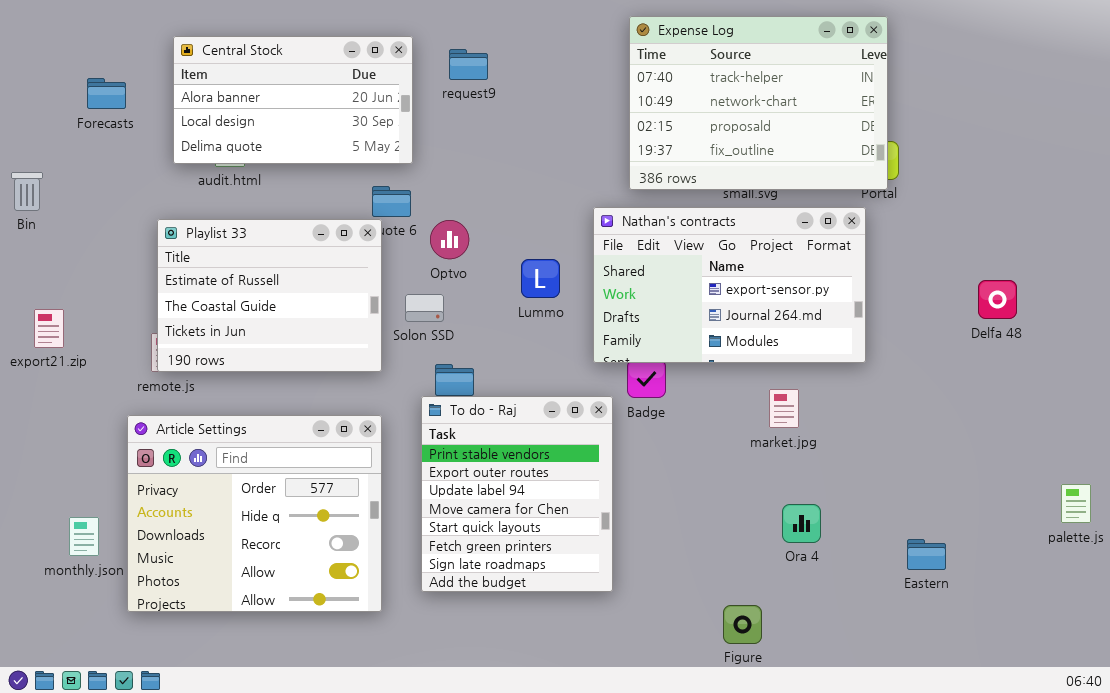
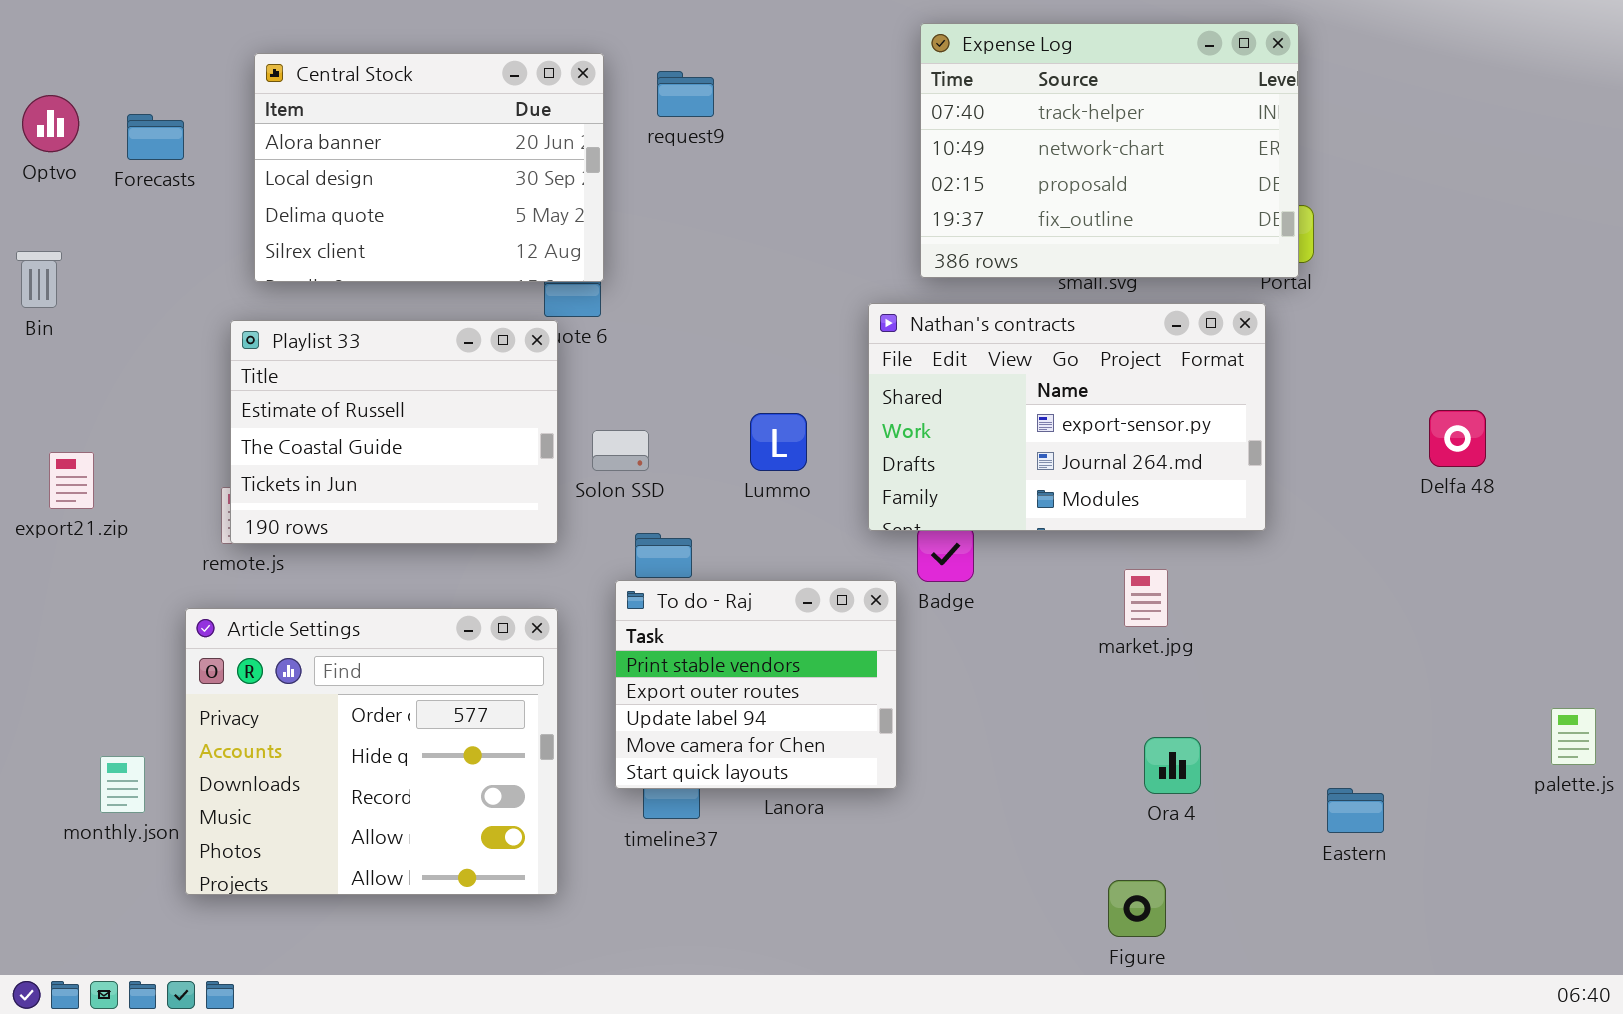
Central Stock: [173,36,413,164] -> [254,53,604,282], resized
Optvo: [430,220,469,259] -> [22,95,79,152], moved
Lummo: [521,259,560,298] -> [750,413,807,471], moved
To do - Raj: [421,396,613,592] -> [615,580,897,789], resized
Figure: [723,605,762,644] -> [1108,880,1166,937], moved

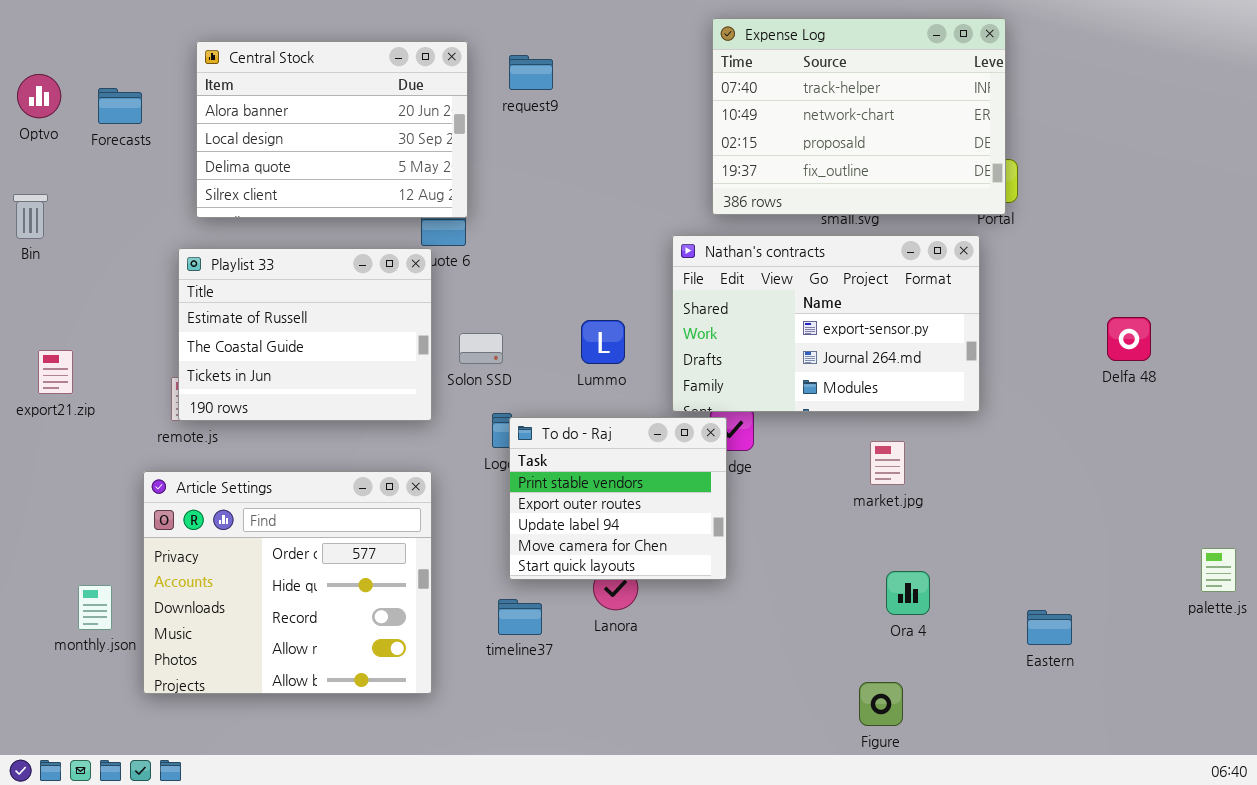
To do - Raj: [615,580,897,789] -> [509,417,727,580], moved

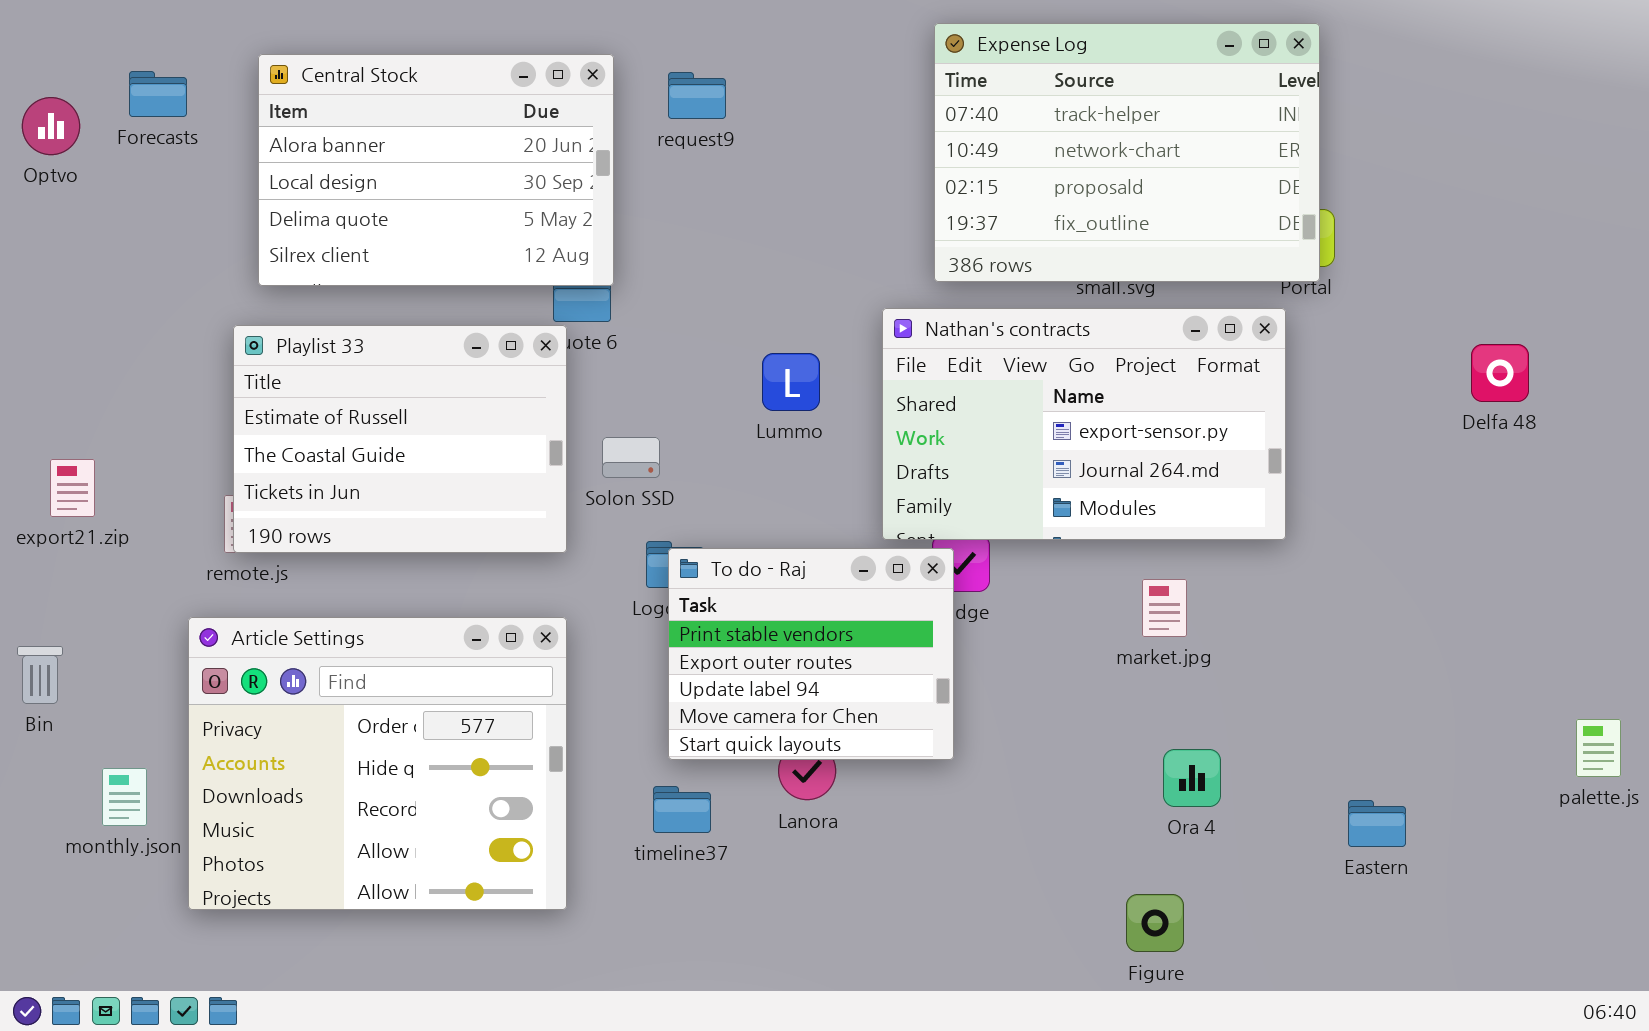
Forecasts: [98,88,142,124] -> [129,71,187,117], moved
Bin: [13,194,48,239] -> [17,646,63,704], moved
Delfa 48: [1107,317,1151,361] -> [1471,344,1529,402], moved
Lummo: [581,320,625,364] -> [762,353,820,411], moved

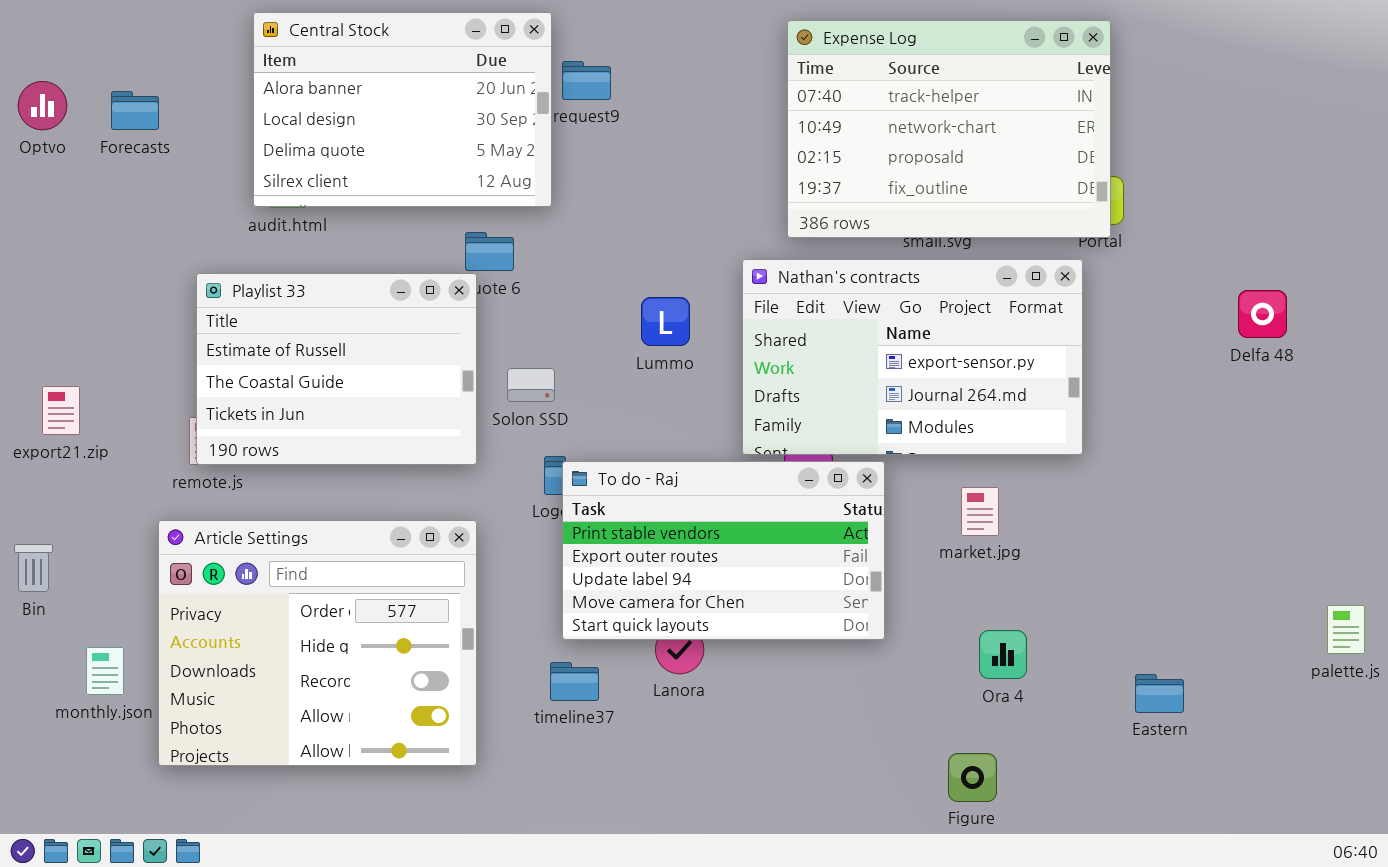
Central Stock: [258,54,614,286] -> [253,12,552,207], moved
Forecasts: [129,71,187,117] -> [111,91,159,130], moved
To do - Raj: [668,548,954,760] -> [562,461,885,640], resized

